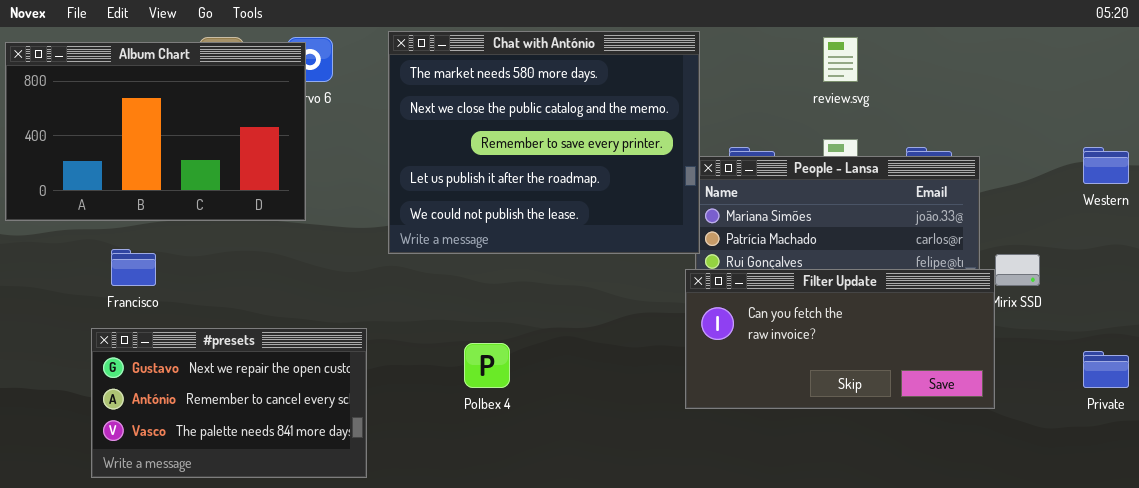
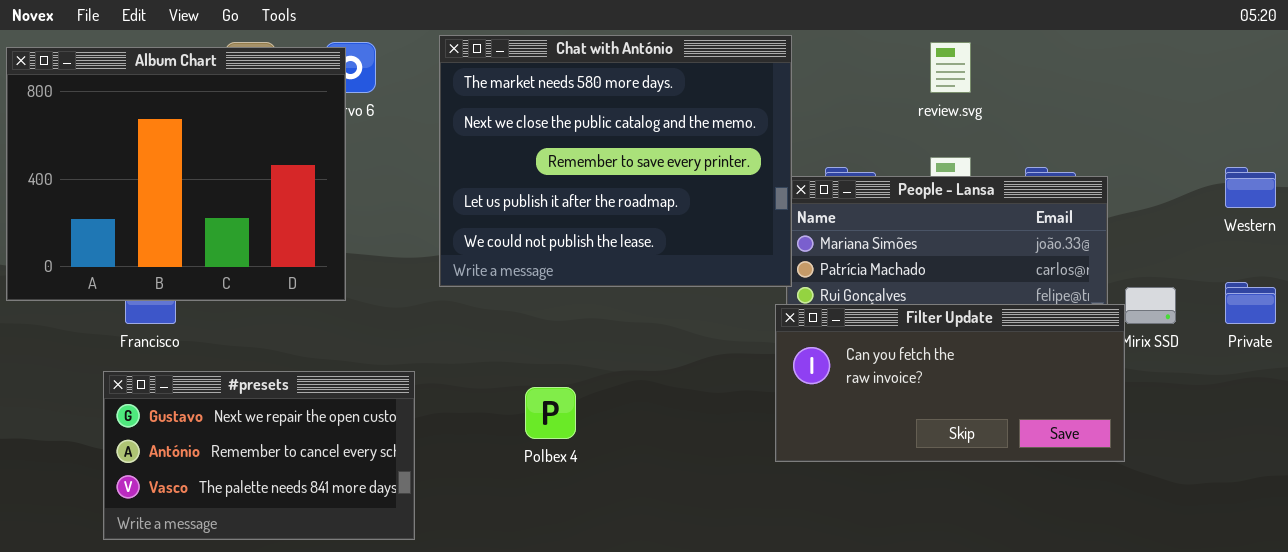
Album Chart: [5,42,306,221] -> [6,47,346,301], resized
Private: [1083,351,1129,388] -> [1225,282,1276,324], moved

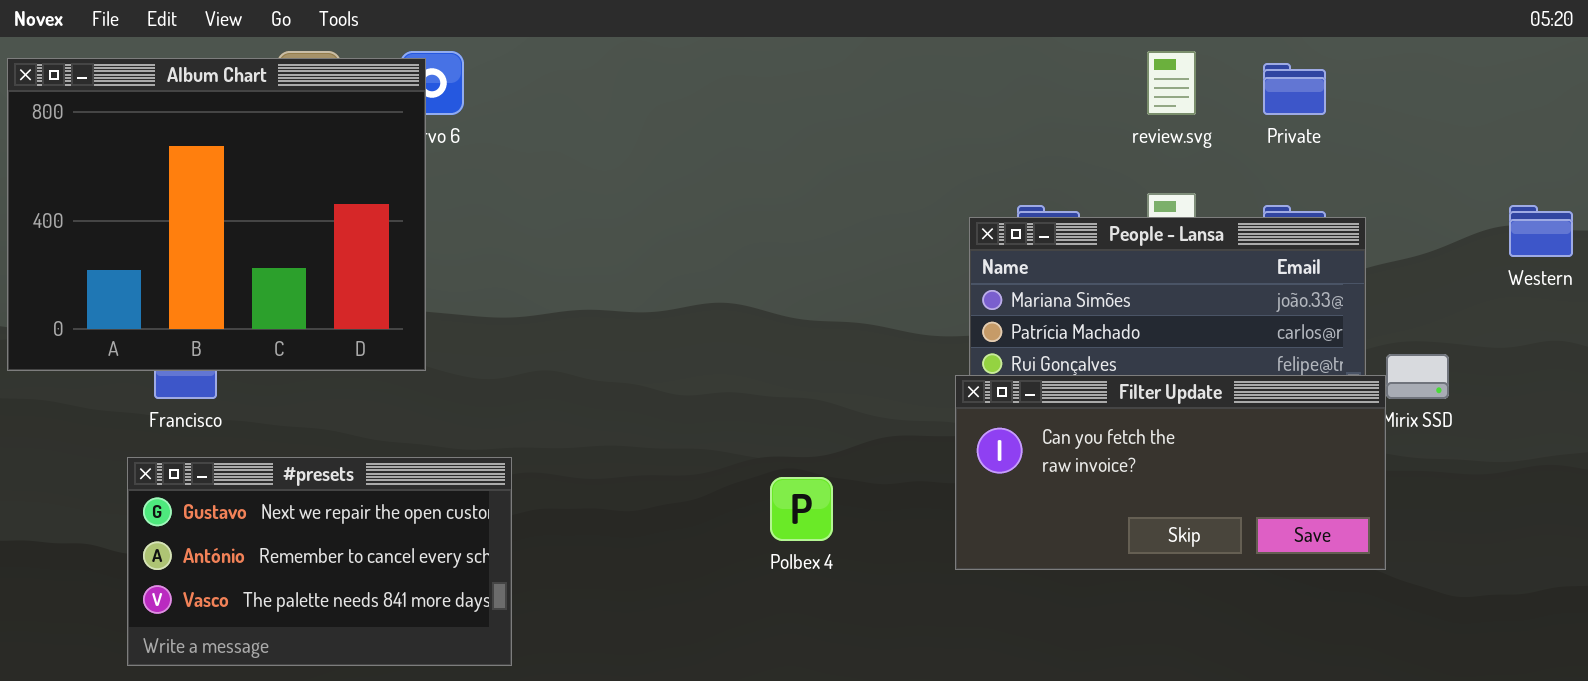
Chat with António: [439,35,792,287] -> none, closed
Private: [1225,282,1276,324] -> [1263,63,1326,115], moved
Polbex 4: [525,387,576,439] -> [770,477,833,541], moved

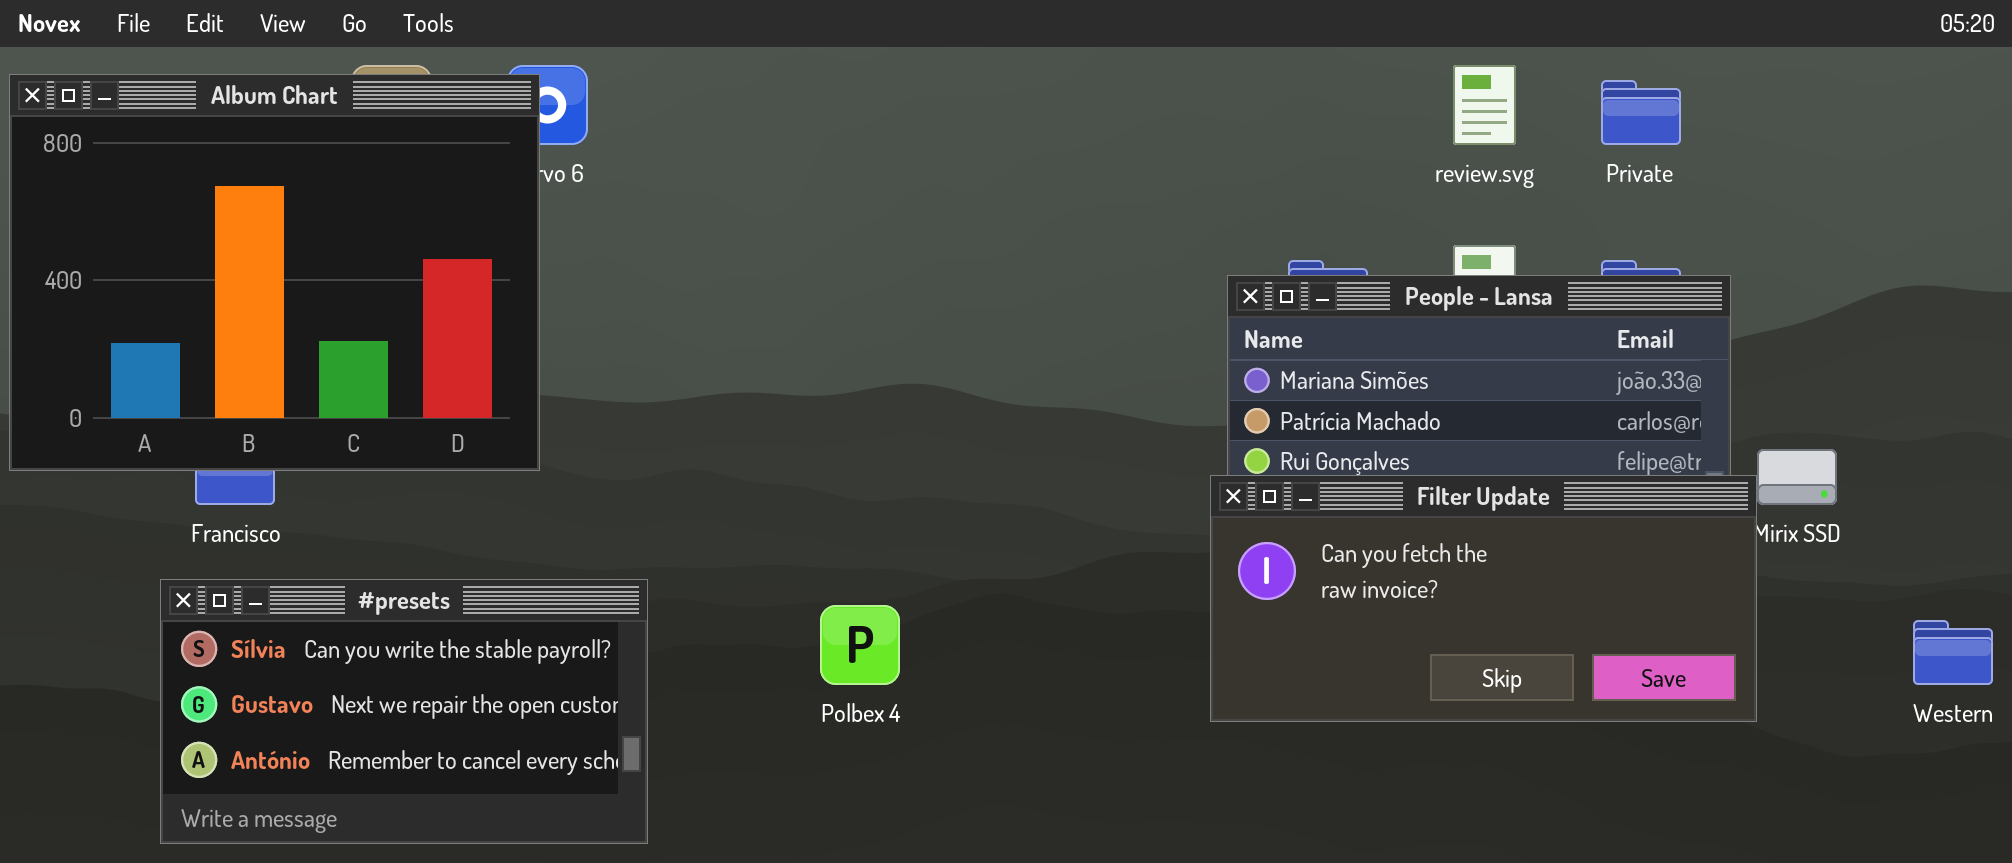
Western: [1509,205,1573,257] -> [1913,620,1993,685], moved
#presets: [127,457,512,666] -> [160,579,648,844], scrolled up 1 row
Polbex 4: [770,477,833,541] -> [820,605,900,685], moved

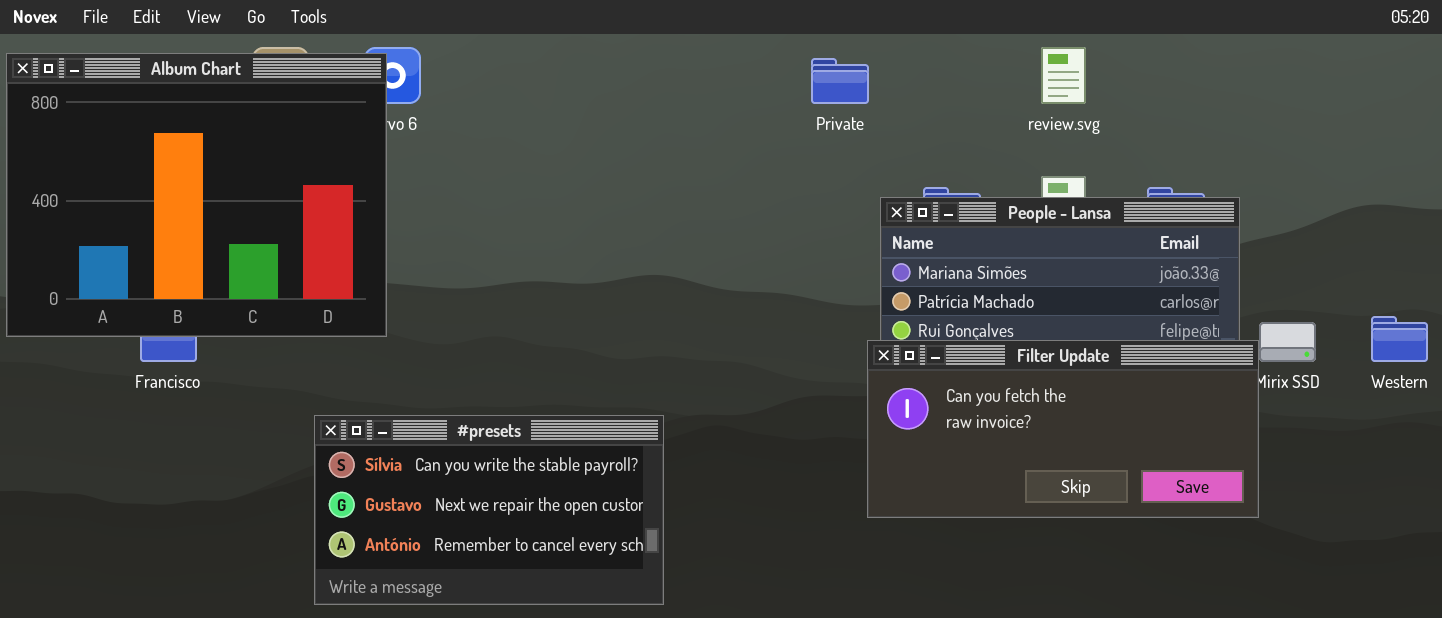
Private: [1601,80,1681,145] -> [811,58,869,104], moved
#presets: [160,579,648,844] -> [314,415,664,605], moved
Western: [1913,620,1993,685] -> [1371,316,1428,362], moved

